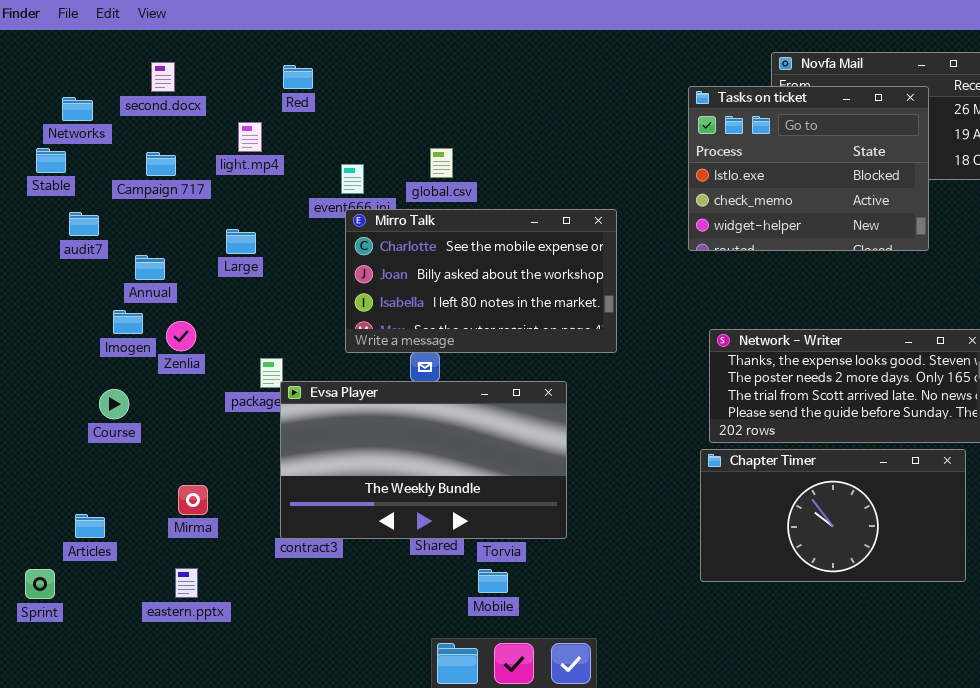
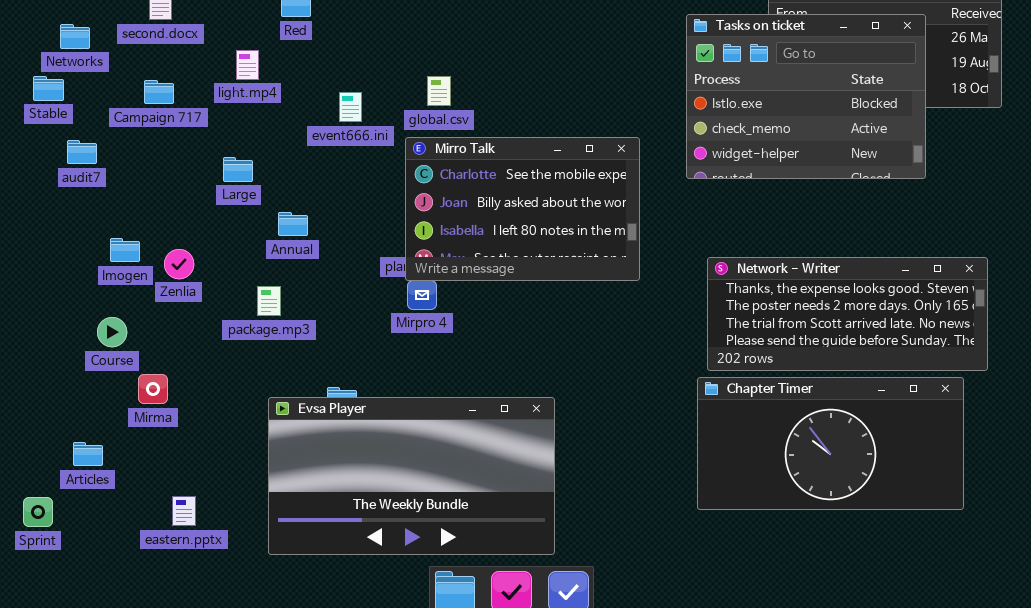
Mirro Talk: [345,209,617,353] -> [405,137,640,281], moved, resized
Annual: [135,255,165,280] -> [278,212,308,236], moved
Evsa Player: [280,381,567,539] -> [268,397,555,555], moved
Mirma: [178,485,208,515] -> [138,374,168,404], moved

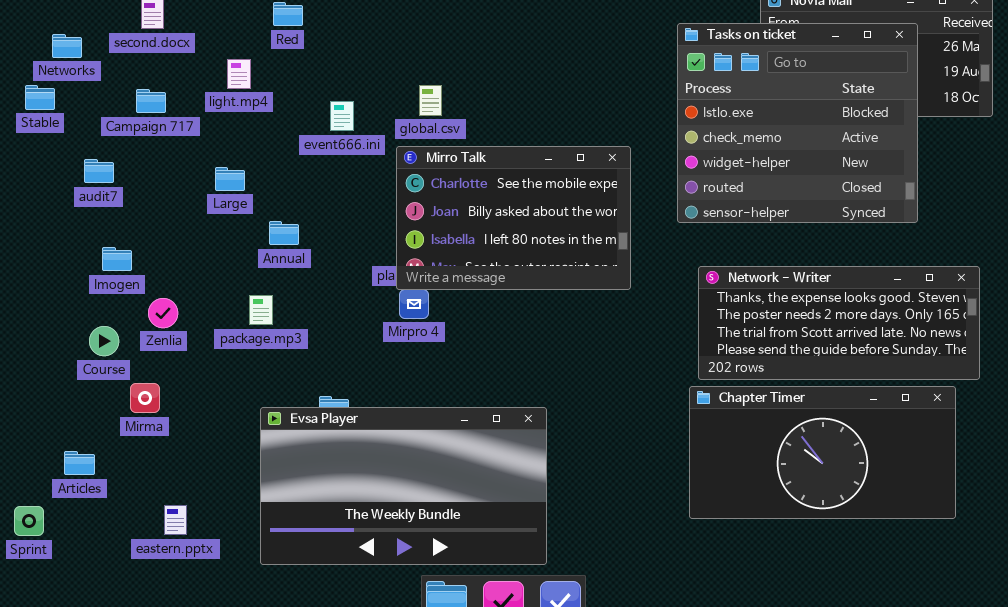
Tasks on ticket: [686,14,926,179] -> [677,23,918,223], resized
audit7: [67,140,97,164] -> [84,159,114,183], moved
Zenlia: [164,249,194,279] -> [148,298,178,328], moved

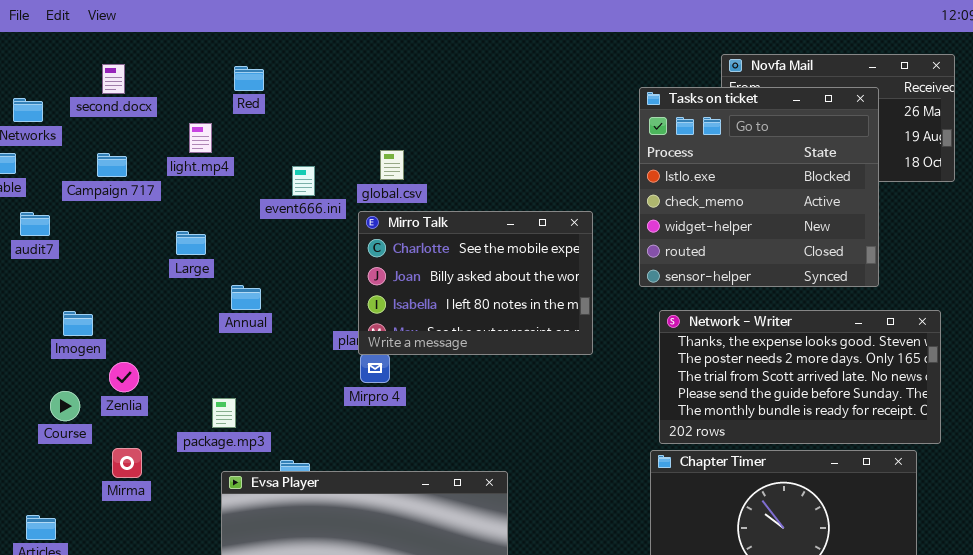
audit7: [84,159,114,183] -> [20,212,50,236], moved
Network - Writer: [698,266,980,380] -> [659,310,941,444], resized
package.mp3: [249,295,273,325] -> [212,398,236,428], moved
Mirma: [130,383,160,413] -> [112,448,142,478], moved

